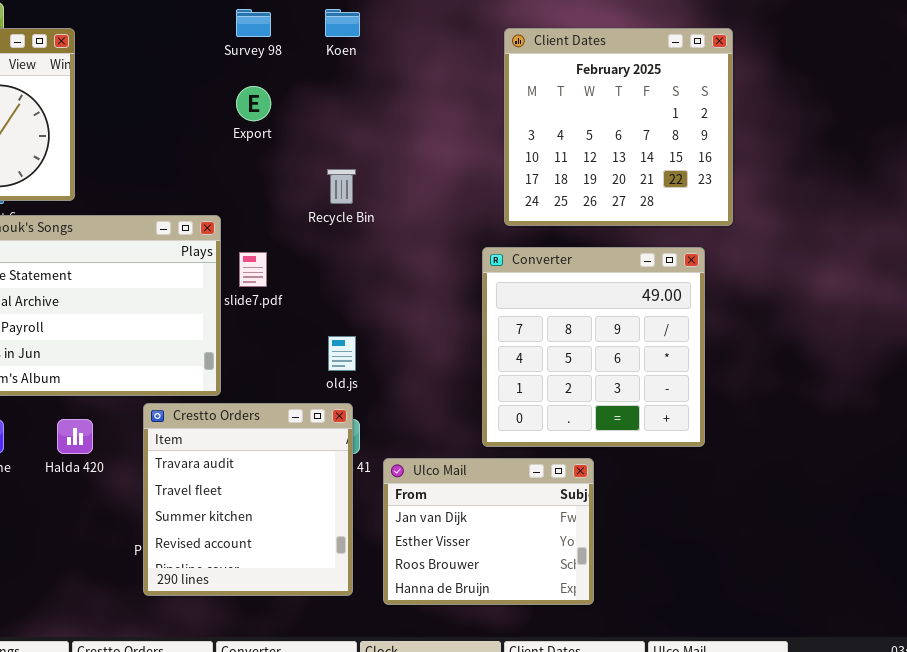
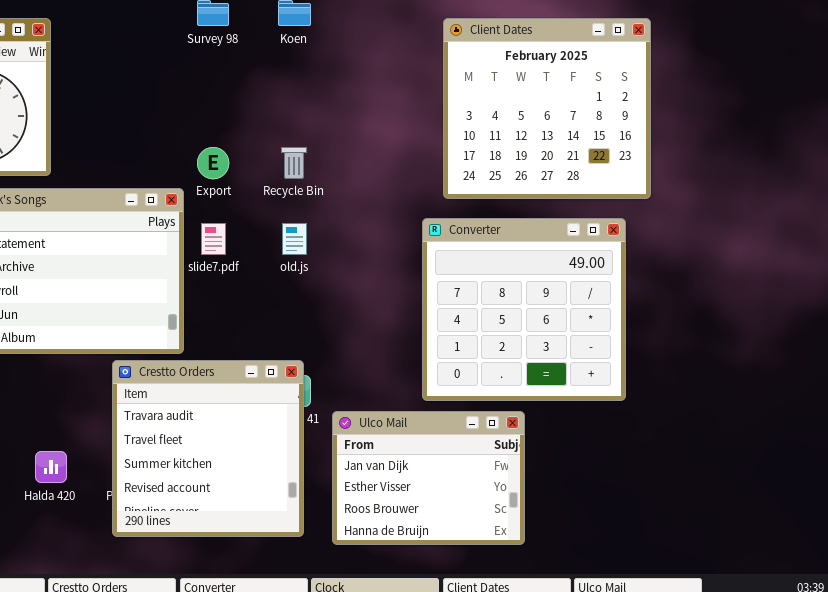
Export: [236,86,271,121] -> [197,147,229,179], moved
old.js: [328,336,356,371] -> [282,223,307,255], moved
Halda 420: [57,419,93,454] -> [35,451,67,483], moved

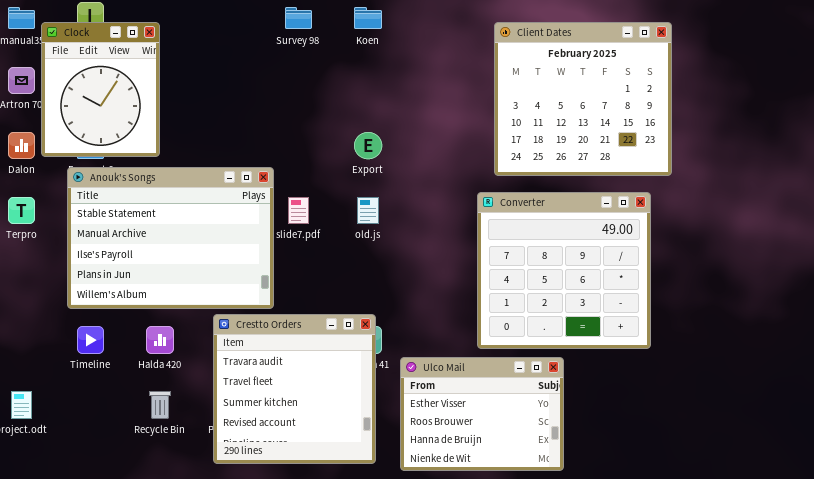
Export: [197,147,229,179] -> [354,132,382,159], moved
Recycle Bin: [281,147,307,179] -> [149,391,171,419], moved
Ulco Mail: [332,411,525,545] -> [400,357,564,471], scrolled down 1 row
Halda 420: [35,451,67,483] -> [146,326,174,354], moved

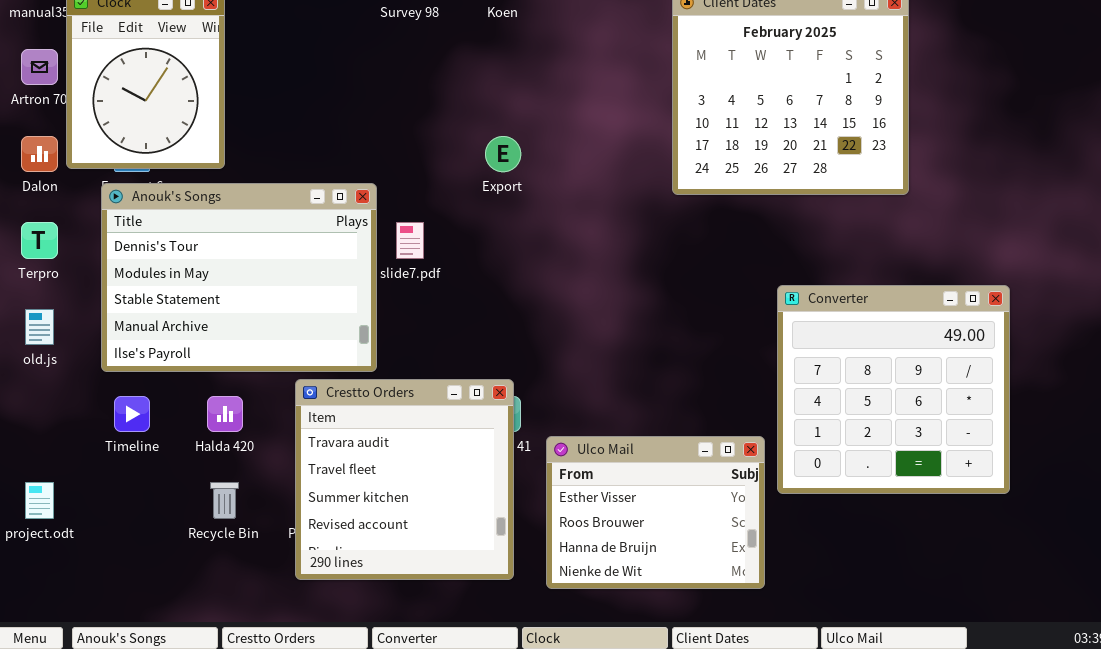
Anouk's Songs: [67,167,274,309] -> [101,183,377,372], scrolled up 2 rows
Converter: [477,192,651,349] -> [777,285,1010,494], moved
old.js: [357,197,379,224] -> [25,309,54,345], moved

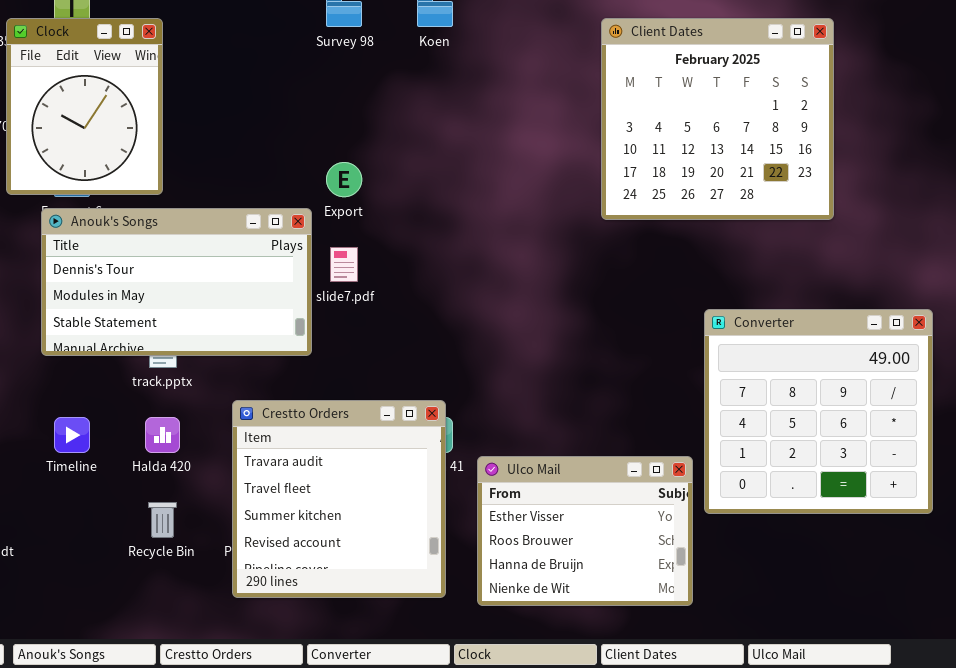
Export: [485,136,521,172] -> [326,162,362,197], moved
Anouk's Songs: [101,183,377,372] -> [41,208,312,356], resized

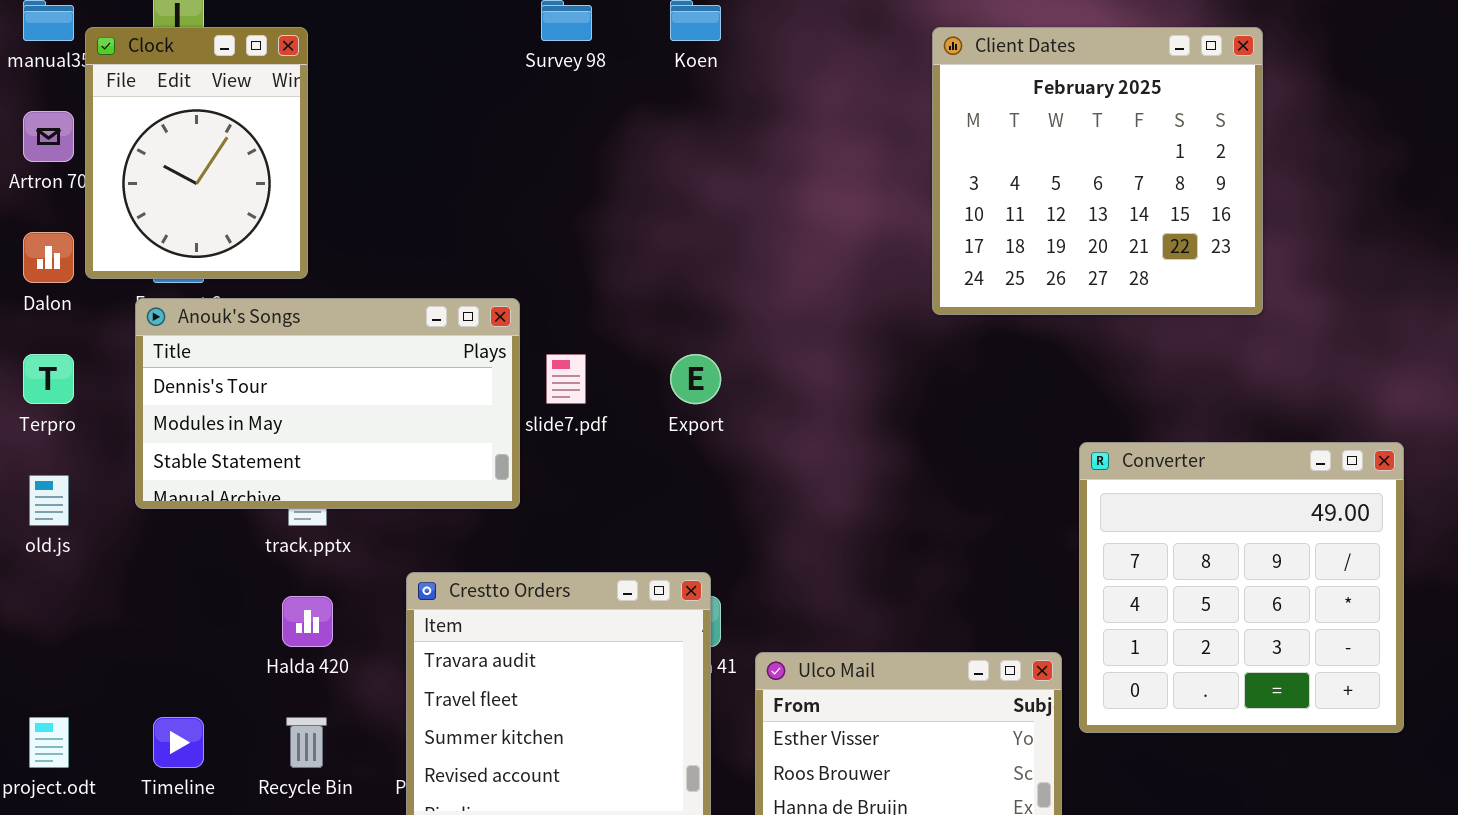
Export: [326,162,362,197] -> [670,354,721,404], moved
Timeline: [54,417,90,453] -> [153,717,204,768], moved

